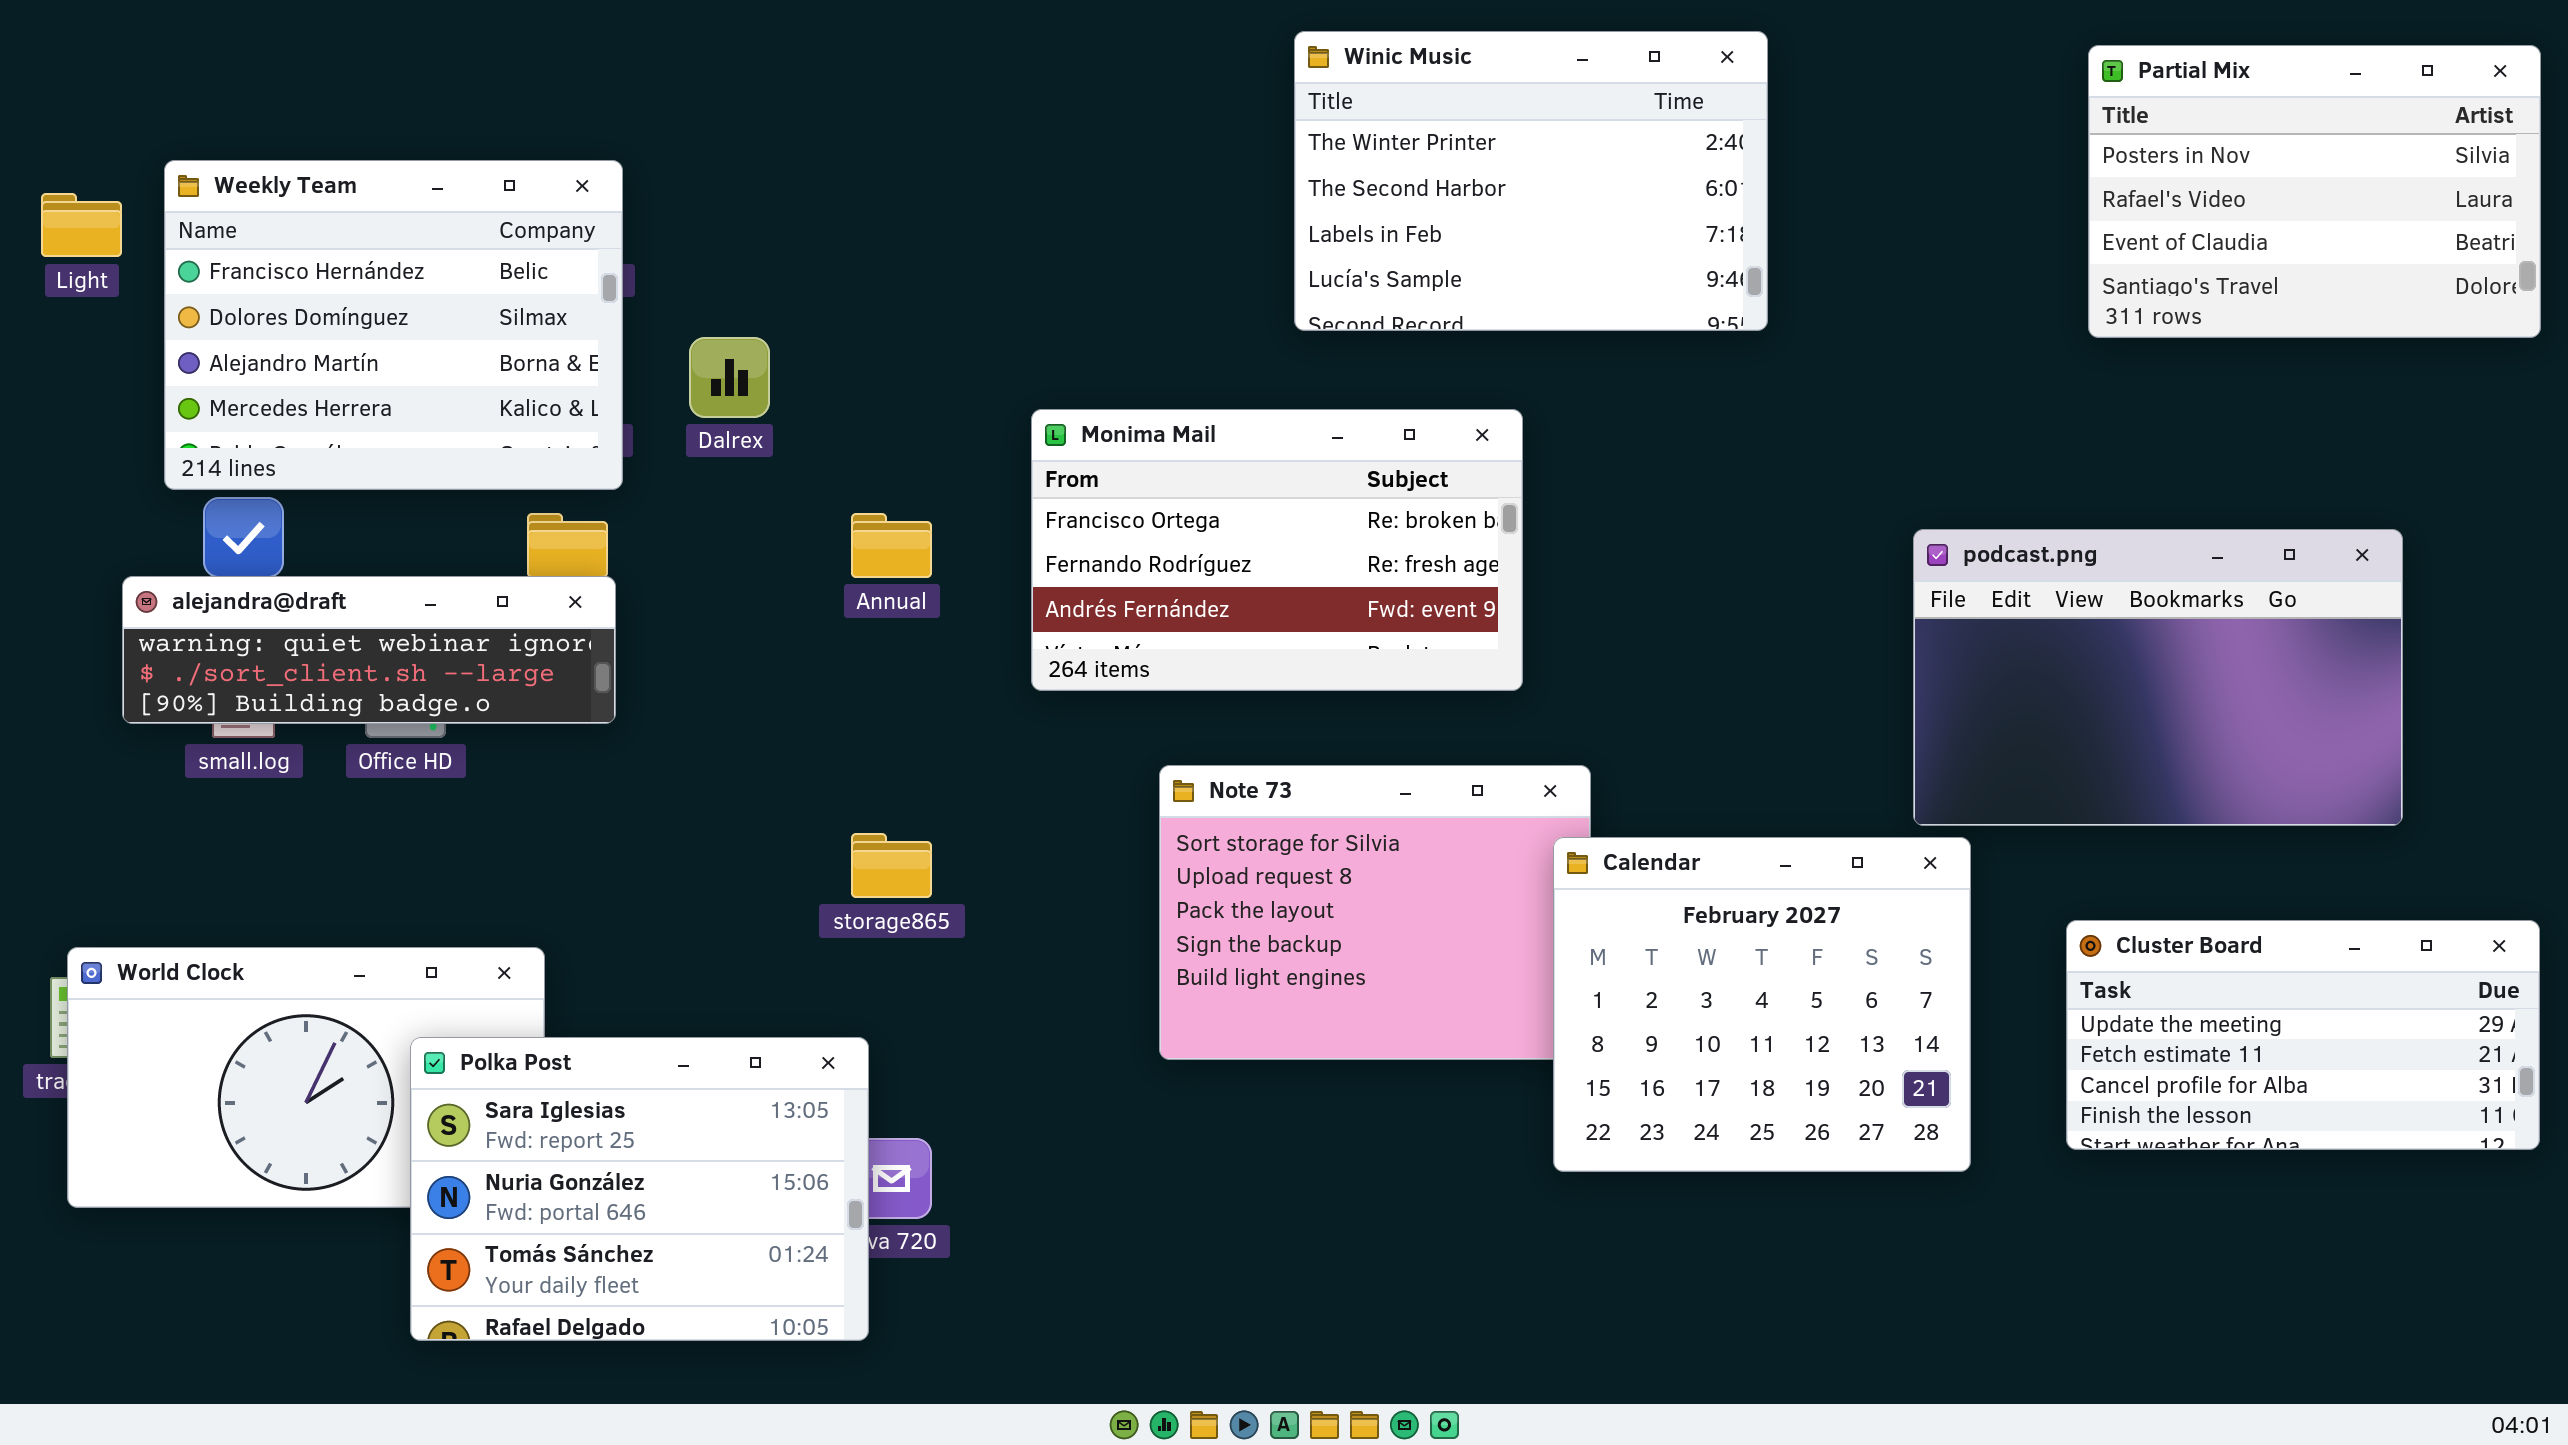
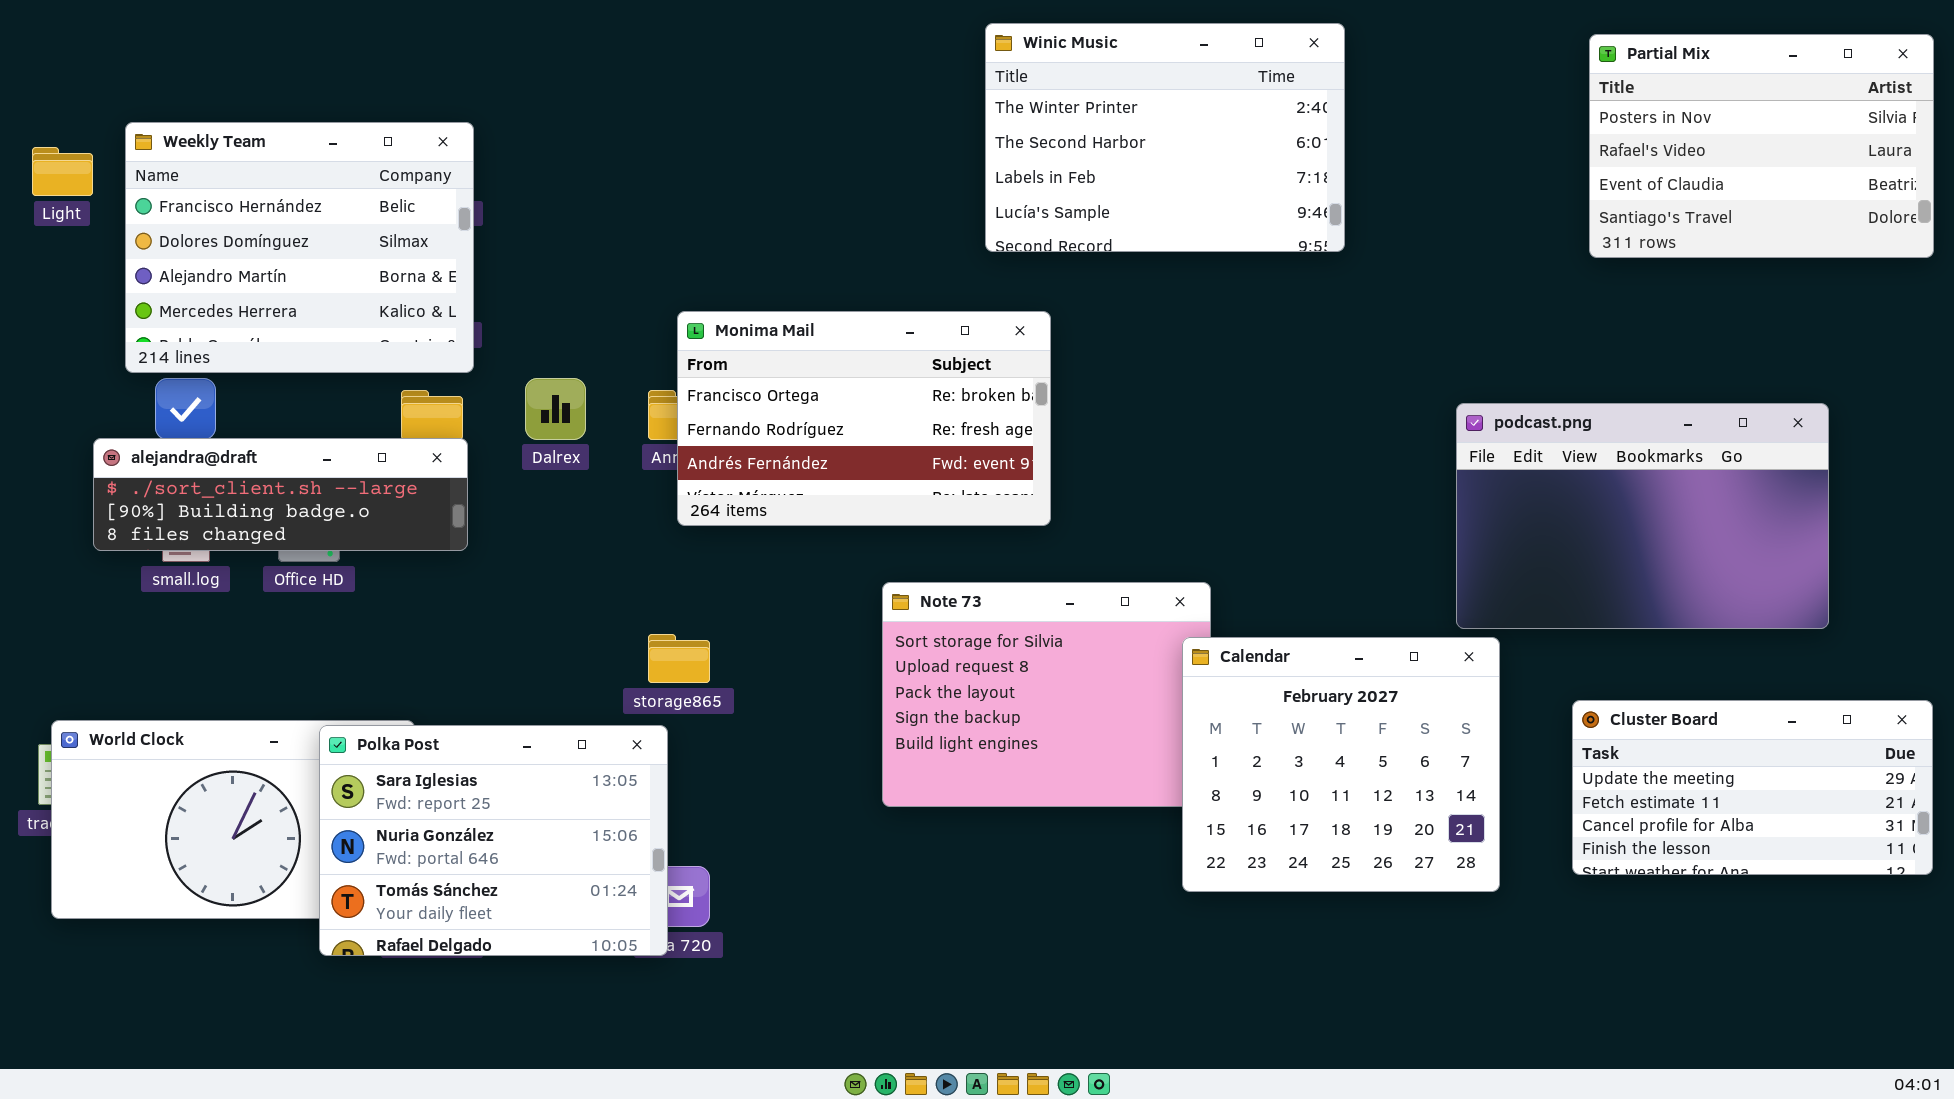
Dalrex: [689,337,770,418] -> [525,378,586,440], moved
Monima Mail: [1031,409,1523,691] -> [677,311,1051,526], moved
alejandra@draft: [122,576,616,724] -> [93,438,468,551], scrolled down 1 row
Polka Post: [410,1037,869,1341] -> [319,725,668,956], moved

